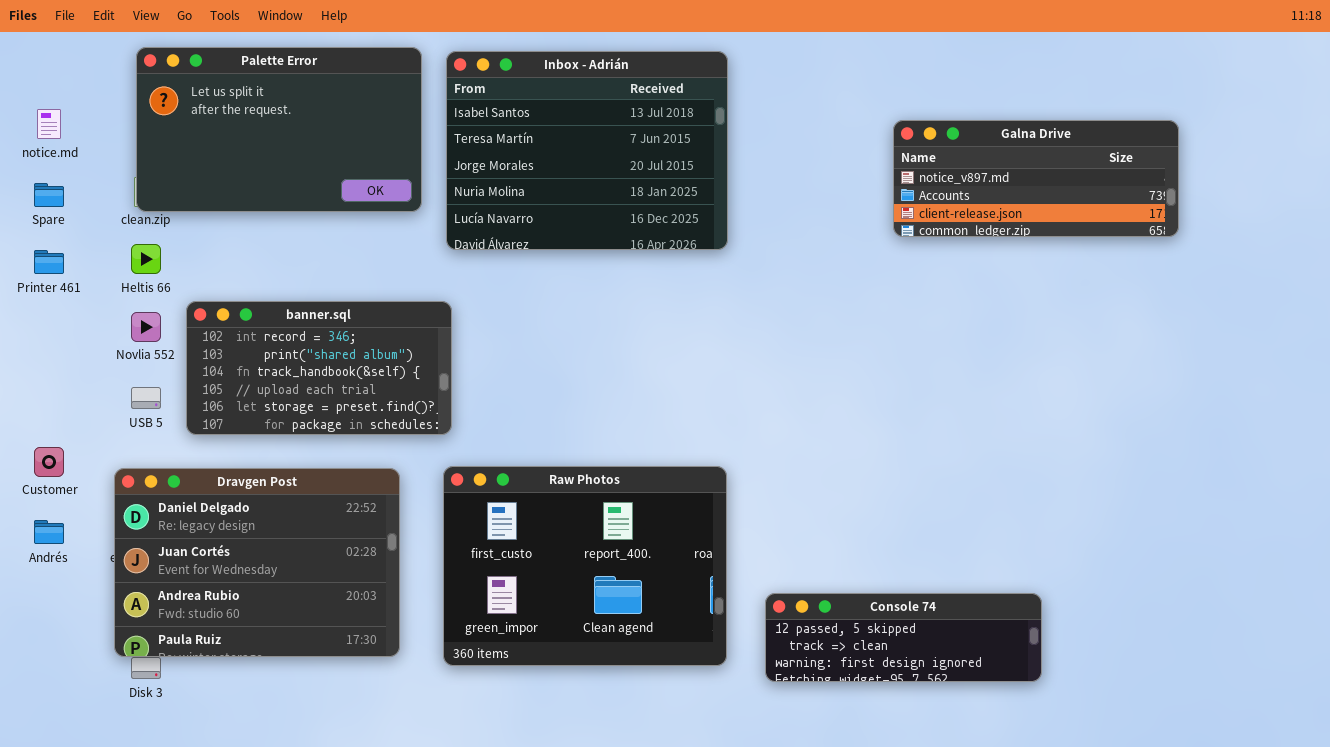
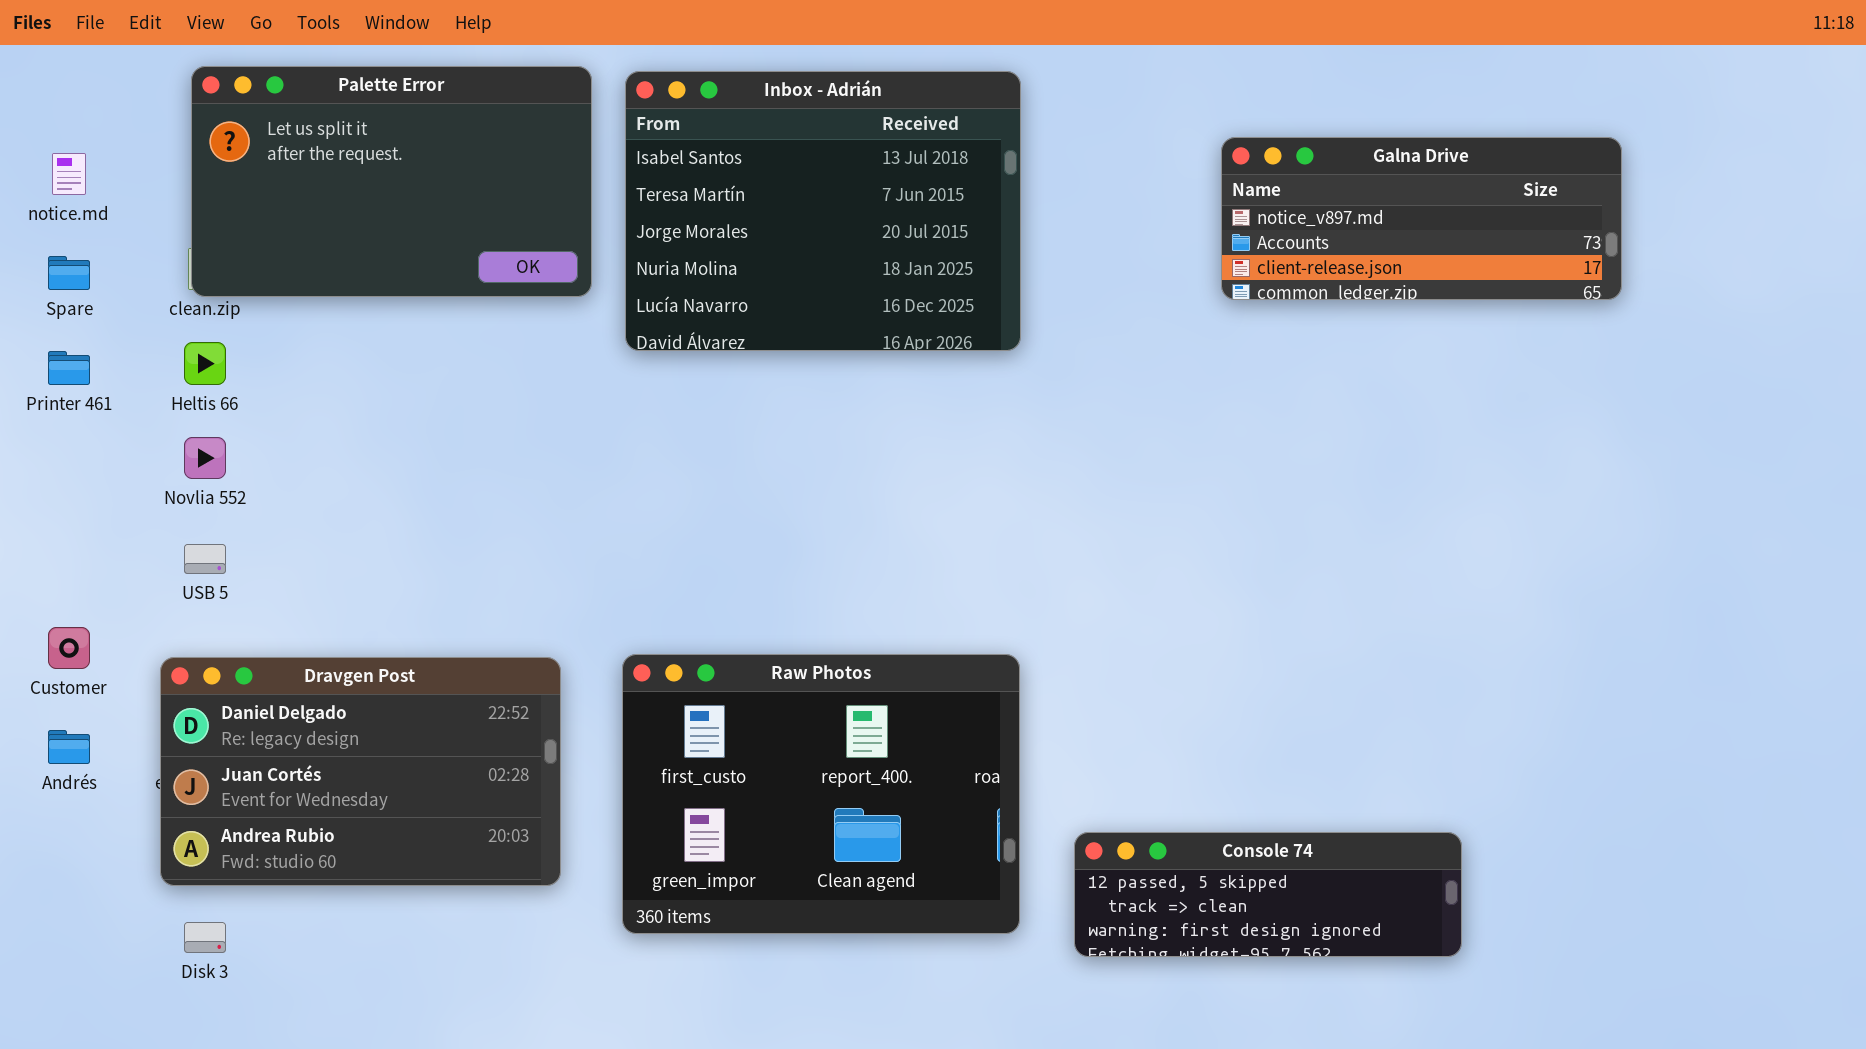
Galna Drive: [893,120,1179,237] -> [1221,137,1622,300], moved
banner.sql: [186,301,452,435] -> none, closed
Dravgen Post: [114,468,400,657] -> [160,657,561,886], resized

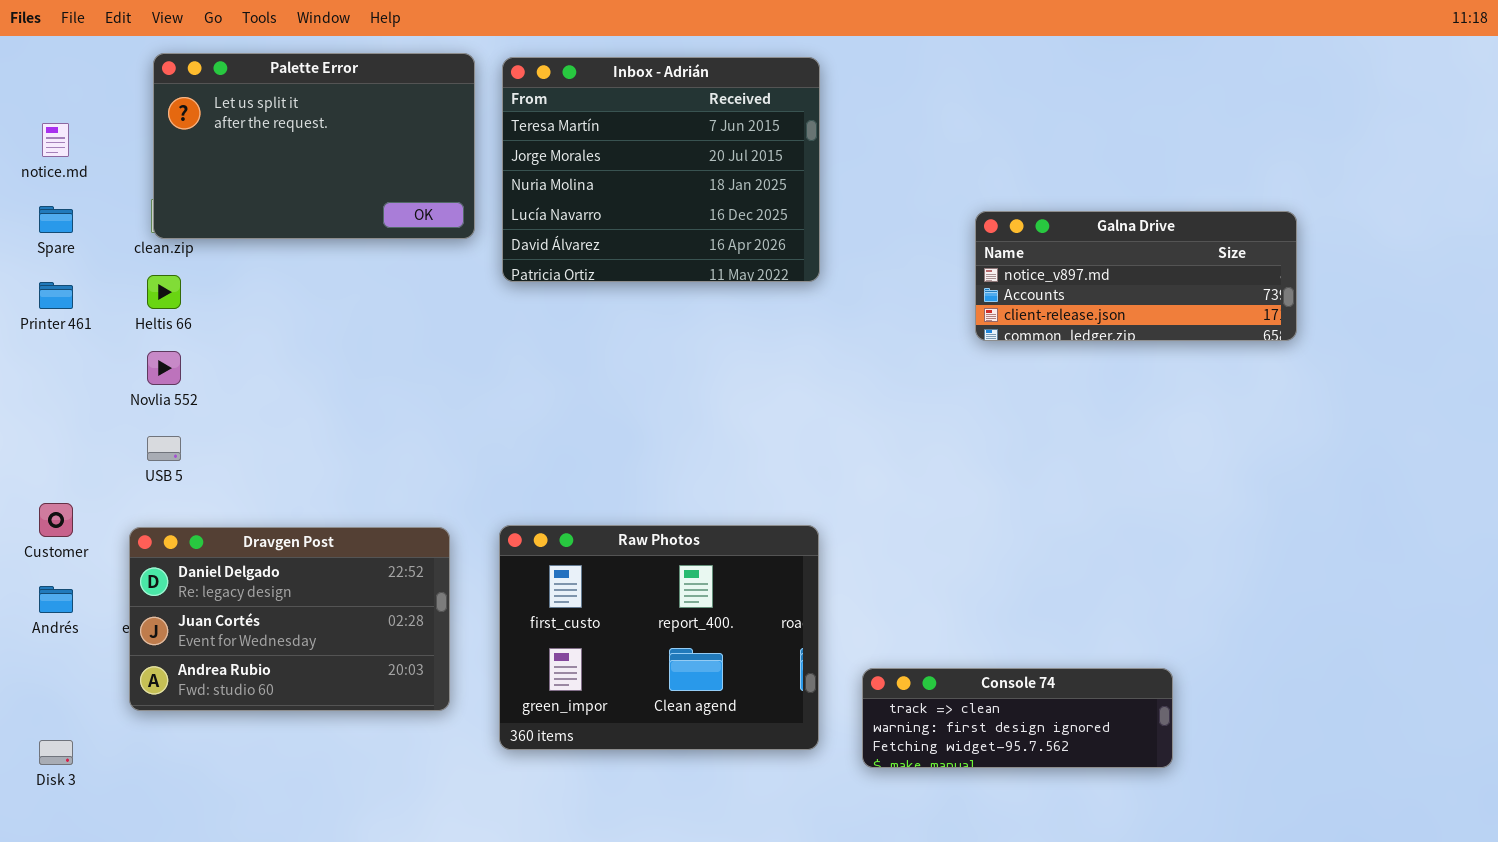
Inbox - Adrián: [625,71,1021,351] -> [502,57,820,282], scrolled down 1 row
Galna Drive: [1221,137,1622,300] -> [975,211,1297,341], moved
Console 74: [1074,832,1462,957] -> [862,668,1173,768], scrolled down 1 row
Disk 3: [184,922,226,953] -> [39,740,73,765], moved

